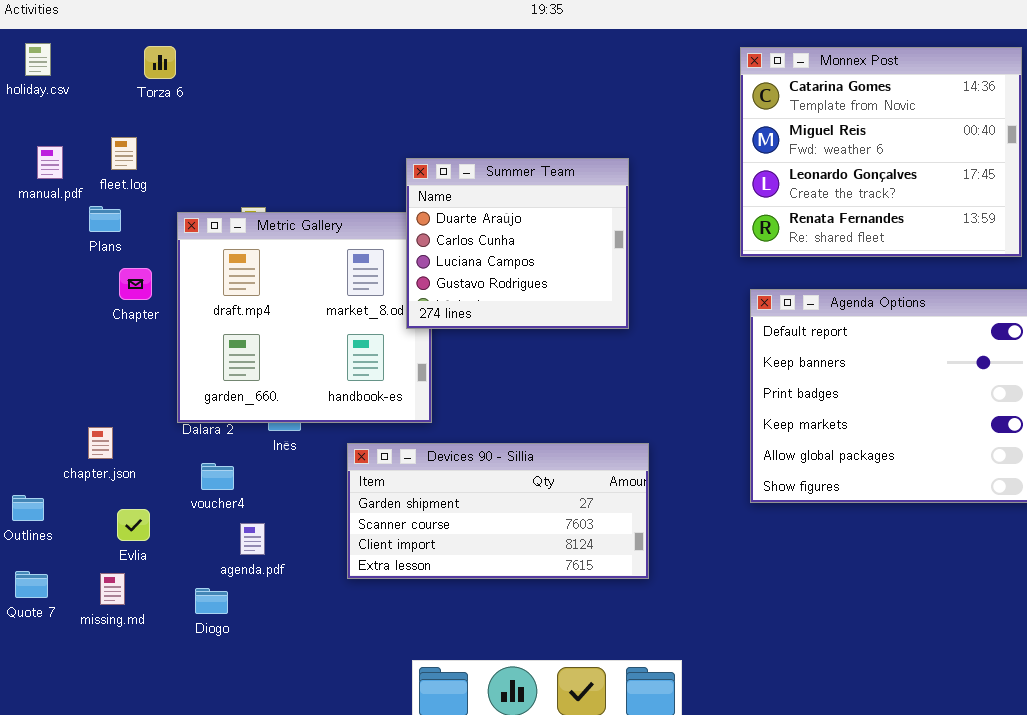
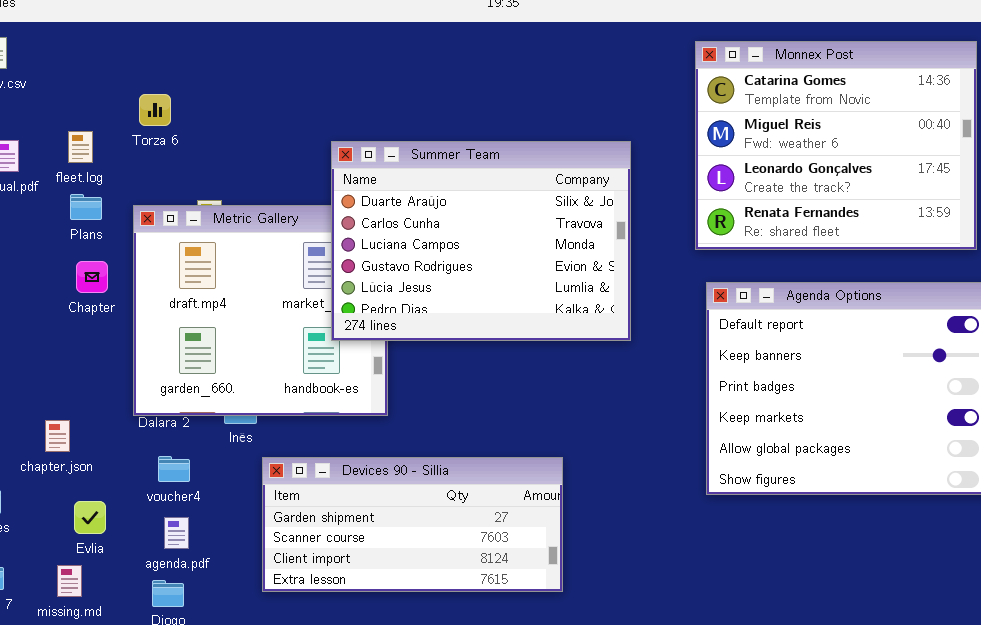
Torza 6: [144,46,176,79] -> [139,94,171,126], moved
Summer Team: [406,158,629,329] -> [331,141,631,341], moved, resized
Plans: [89,206,121,232] -> [70,194,102,220], moved
Devices 90 - Sillia: [347,443,649,579] -> [262,457,563,592], moved
agenda.pdf: [240,523,265,555] -> [164,517,189,549], moved

